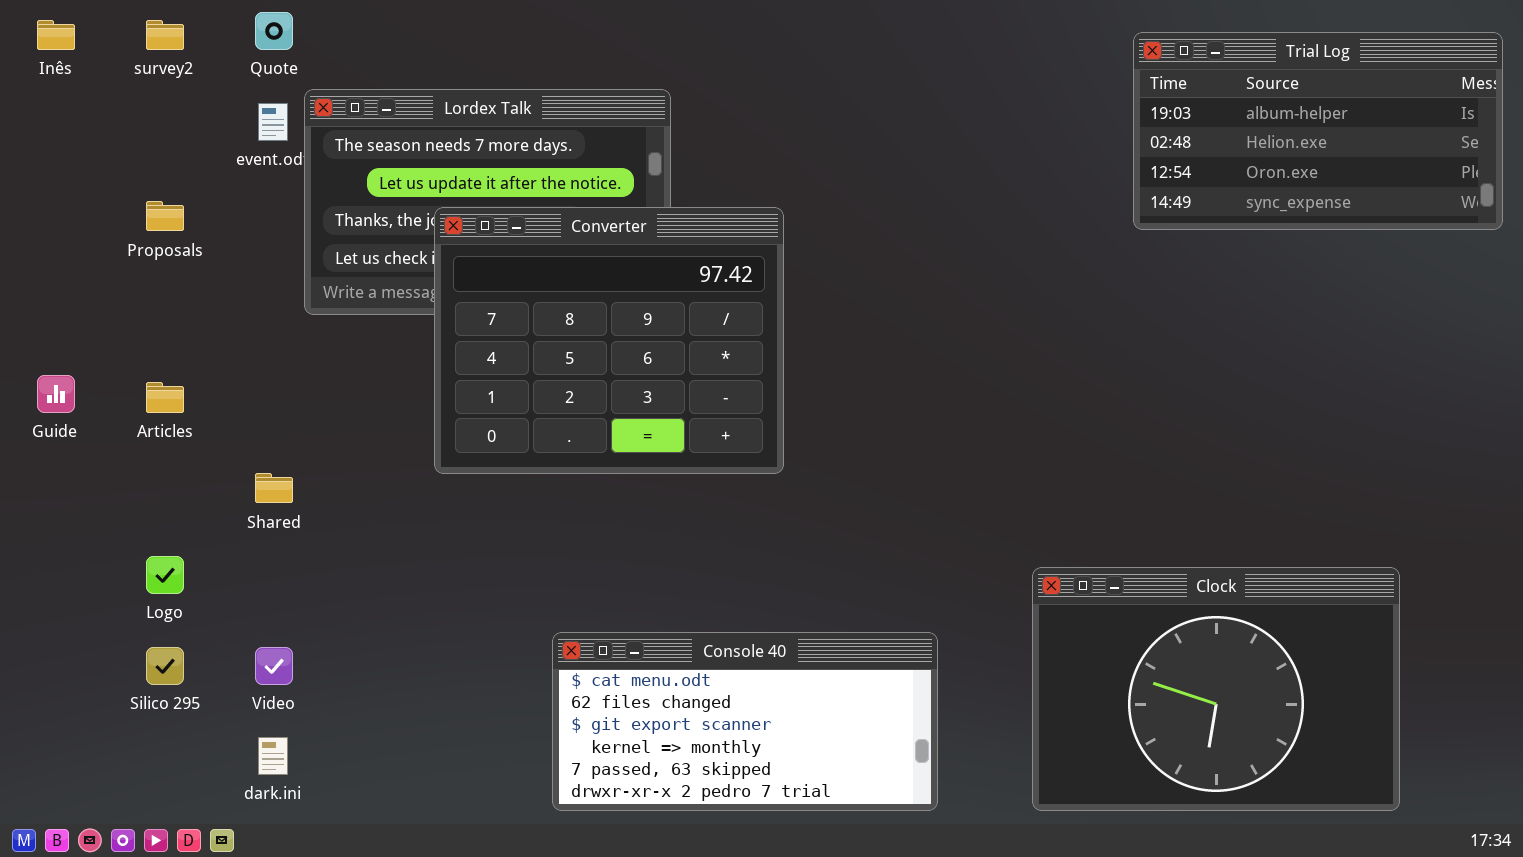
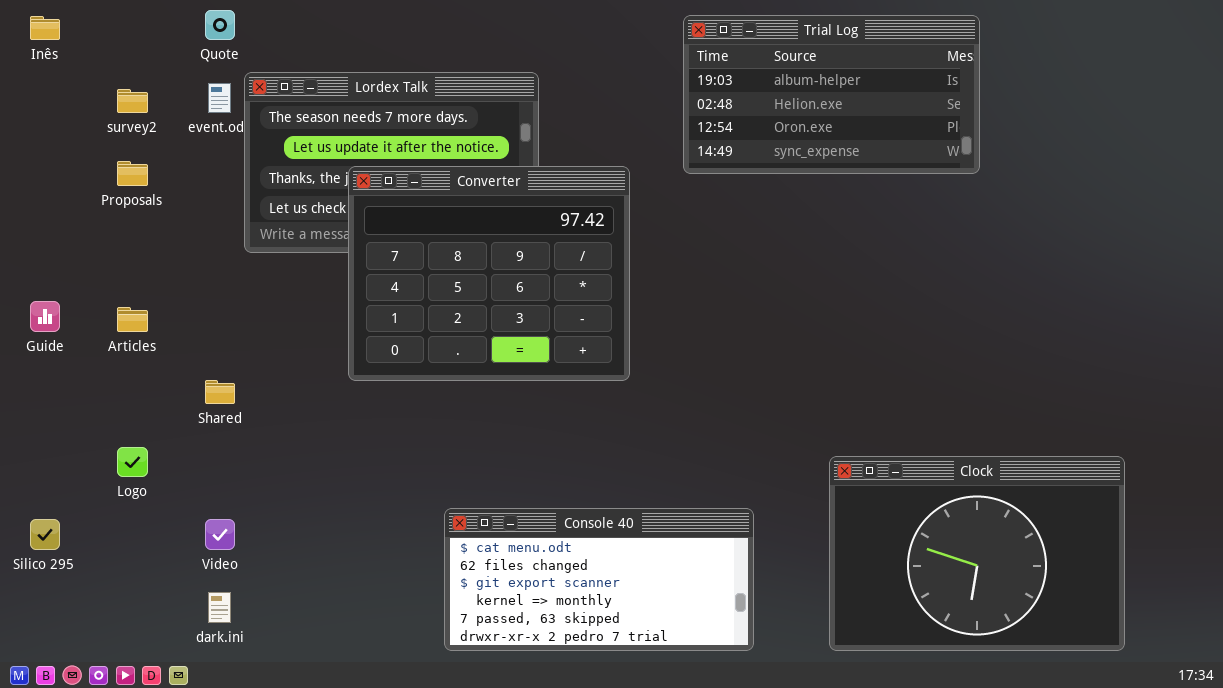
survey2: [146,20,184,50] -> [117,89,148,113], moved
Trial Log: [1133,32,1503,230] -> [683,15,980,174], moved
Silico 295: [146,647,184,685] -> [30,519,60,550], moved

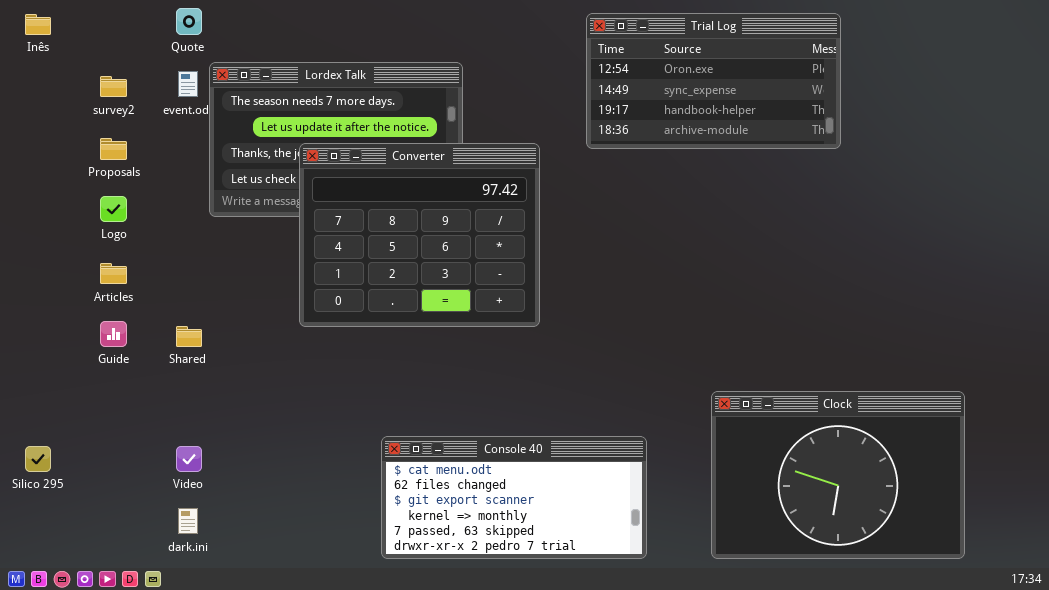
Trial Log: [683,15,980,174] -> [586,13,841,149], scrolled down 2 rows
Guide: [30,301,60,332] -> [100,321,127,347], moved
Logo: [117,447,148,477] -> [100,196,127,222], moved

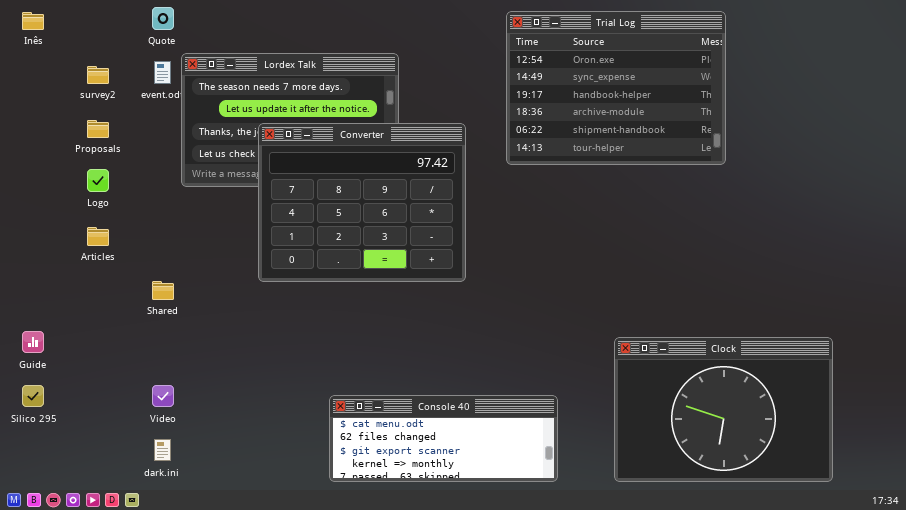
Trial Log: [586,13,841,149] -> [506,11,726,165], resized
Guide: [100,321,127,347] -> [22,331,44,353], moved
Console 40: [381,436,647,559] -> [329,395,558,482], resized

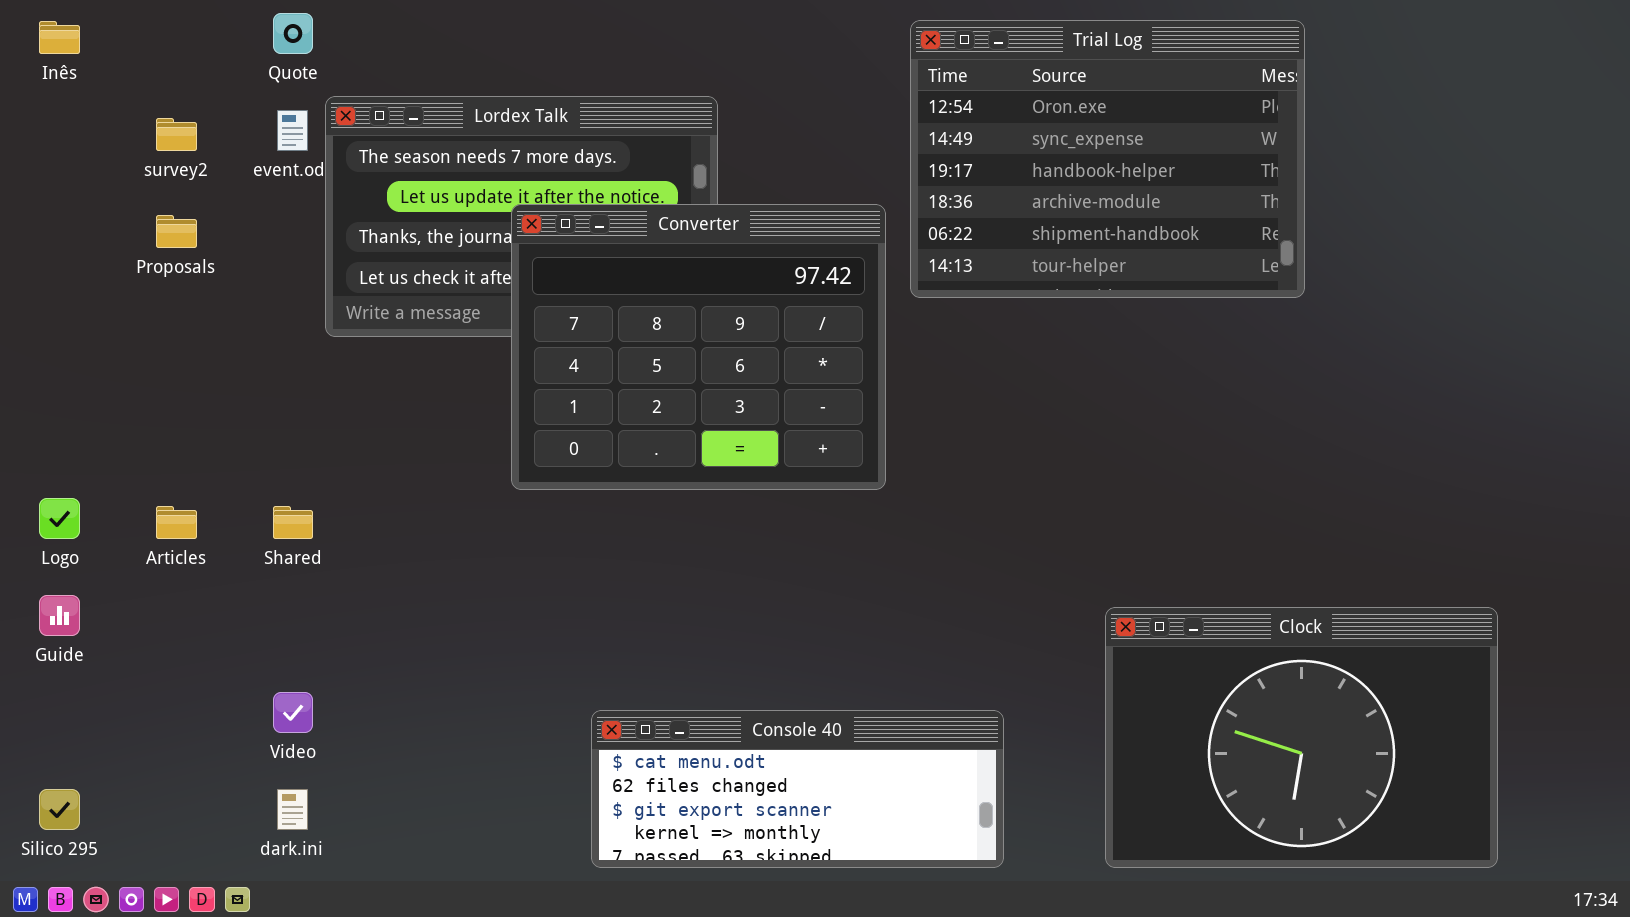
Converter: [258,123,466,282] -> [511,204,886,490], moved
Logo: [87,169,109,192] -> [39,498,80,539], moved
Articles: [87,227,109,246] -> [156,506,197,539], moved
Silico 295: [22,385,44,407] -> [39,789,80,830], moved

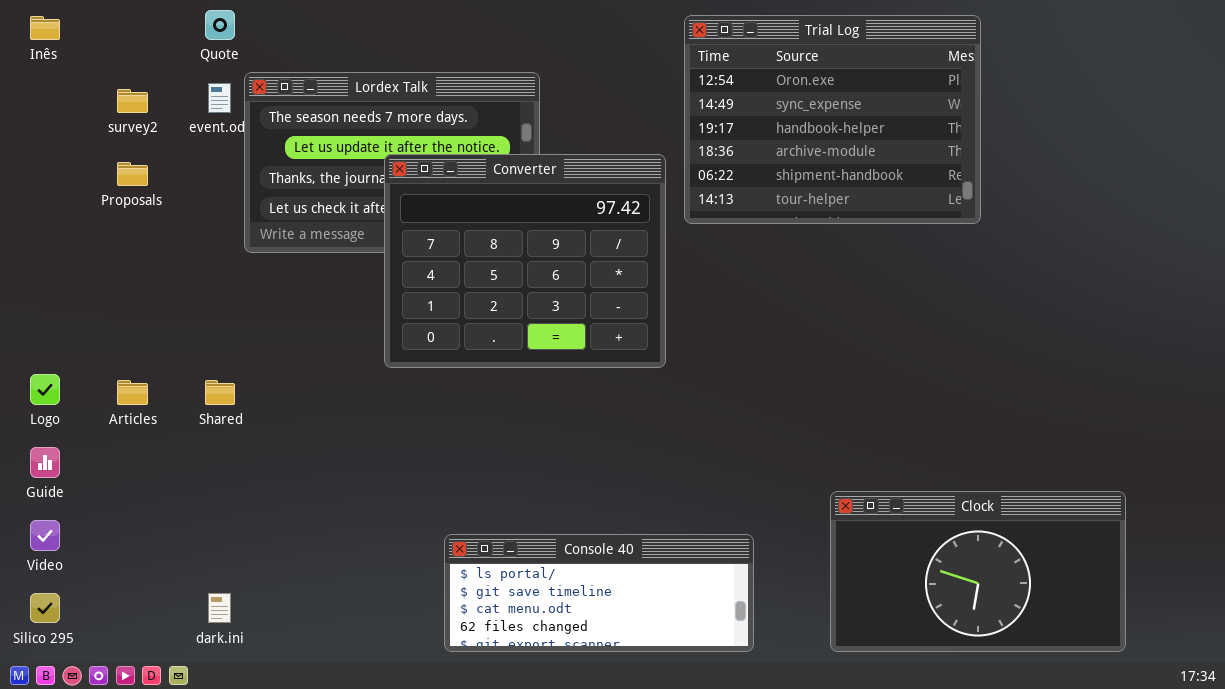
Clock: [1105,607,1498,868] -> [830,491,1126,652], resized
Video: [273,692,313,733] -> [30,520,60,551], moved
Console 40: [591,710,1004,868] -> [444,534,754,652], scrolled up 2 rows

